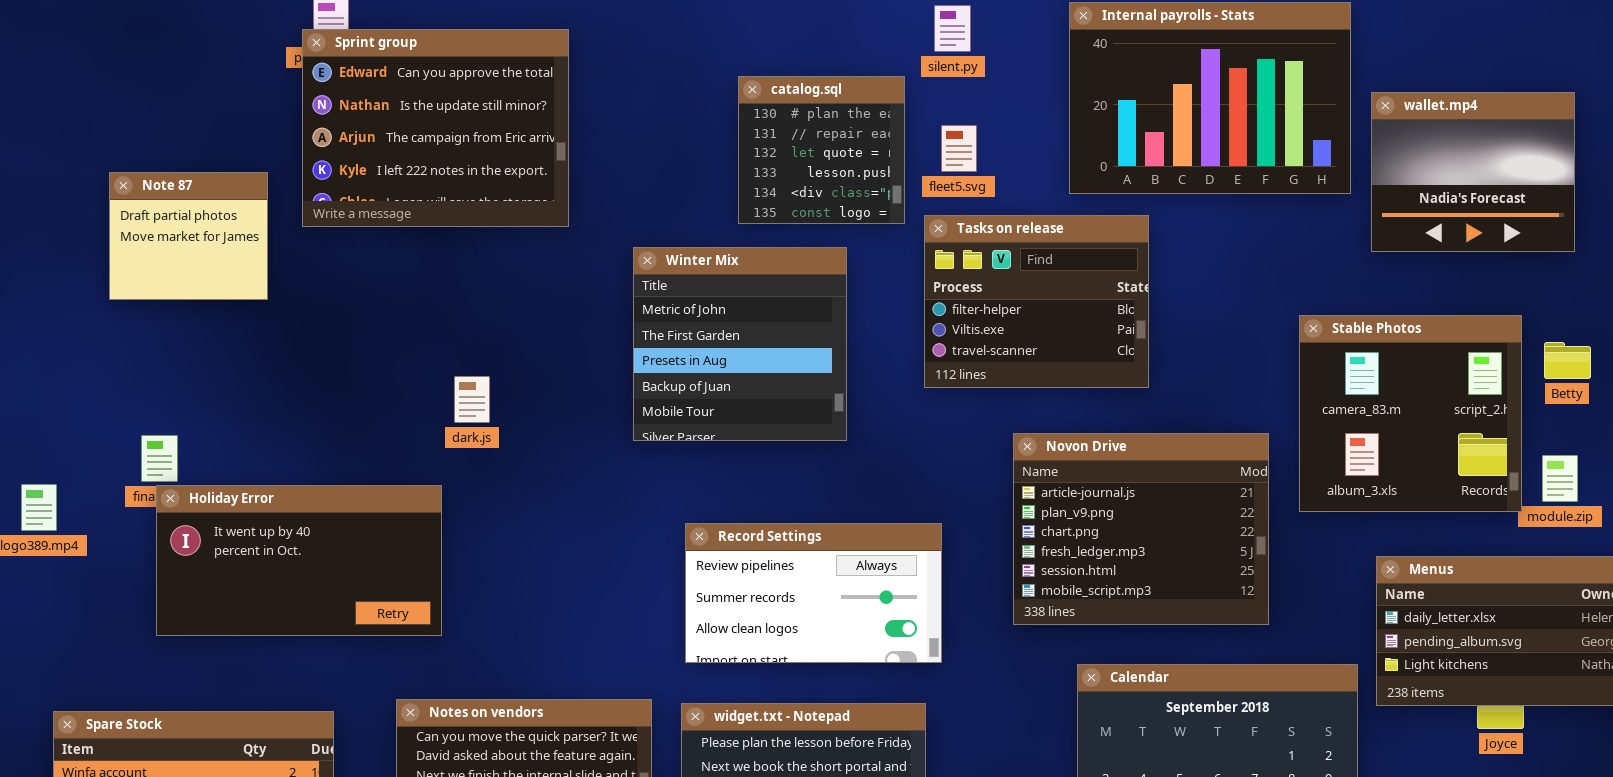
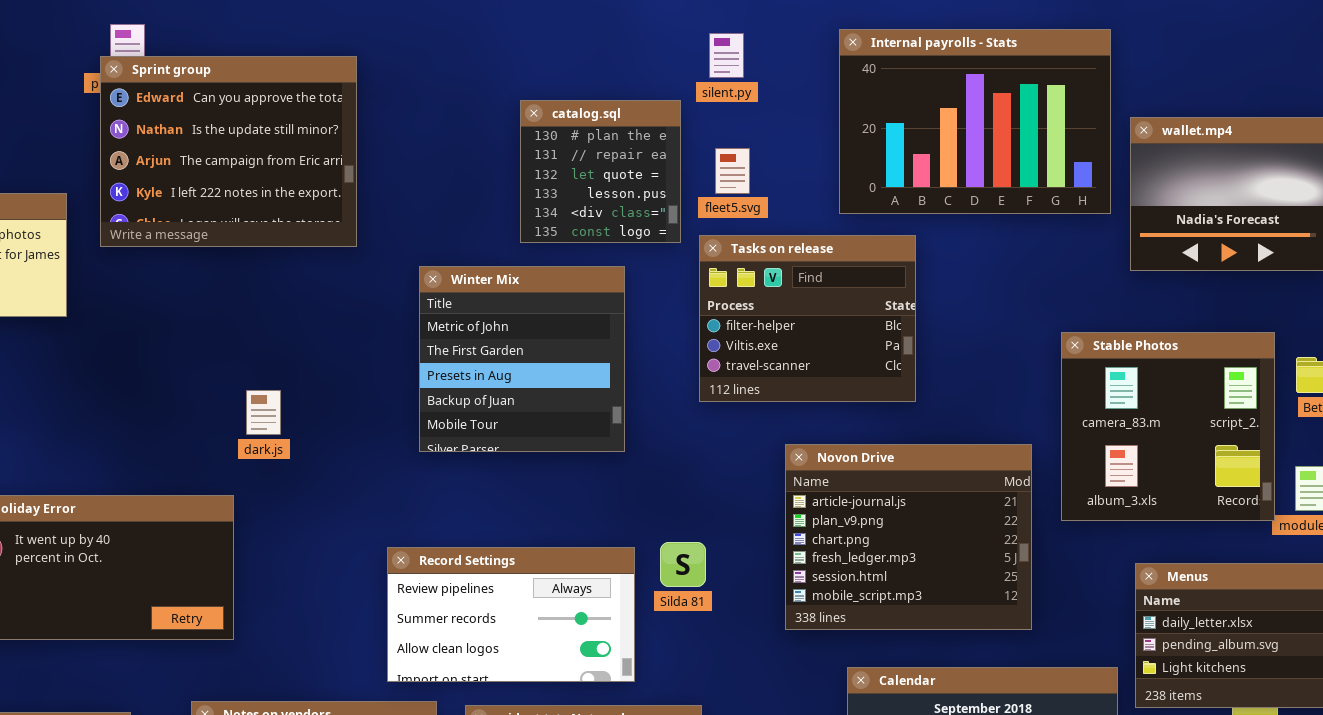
Record Settings: [685,523,942,663] -> [387,547,635,682], moved

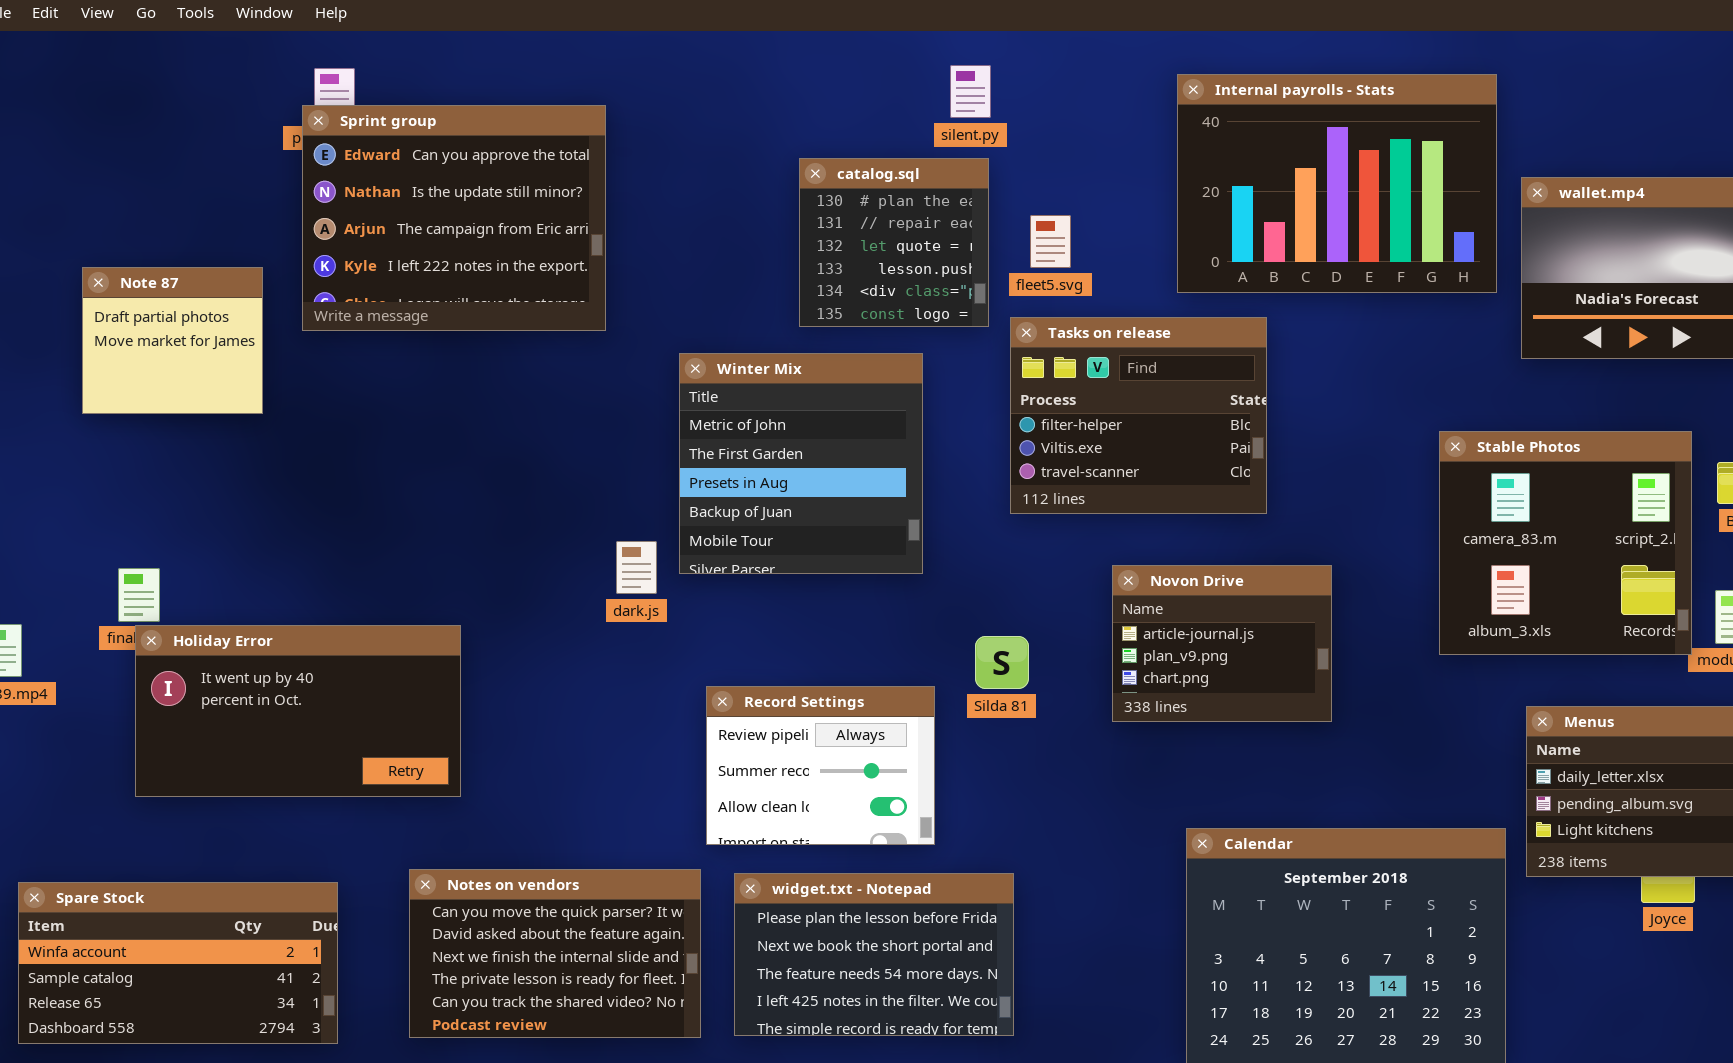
silent.py: [709,33,744,78] -> [950,65,991,118], moved
dark.js: [246,390,281,435] -> [616,541,657,594], moved
Novon Drive: [785,444,1032,630] -> [1112,565,1332,722], resized
Silda 81: [660,542,706,587] -> [975,636,1029,689], moved
Record Settings: [387,547,635,682] -> [706,686,935,845], resized

